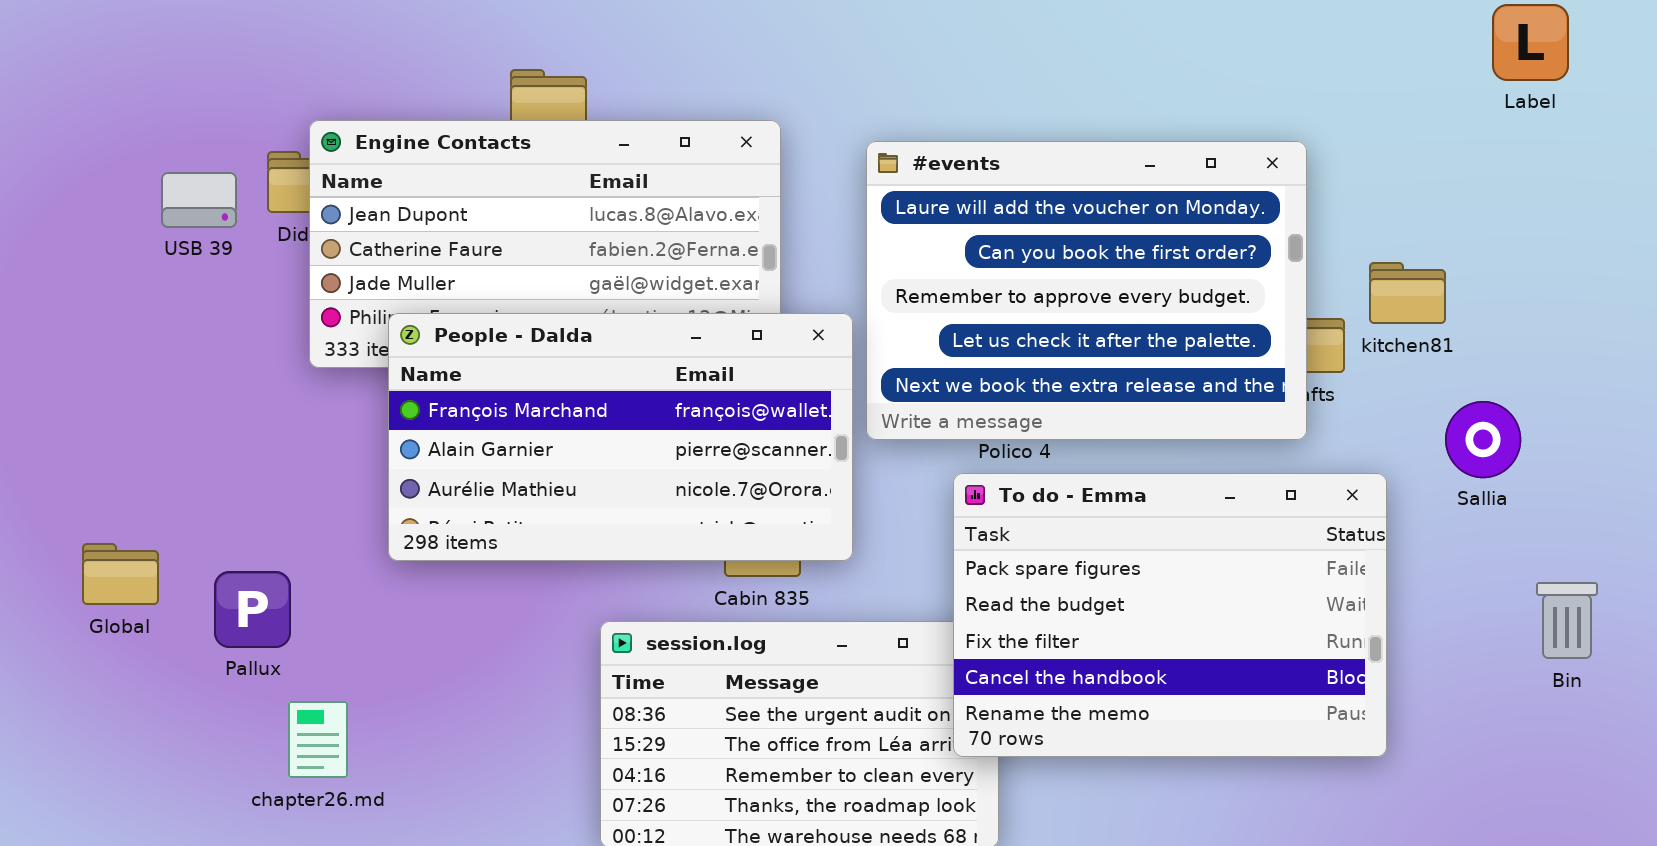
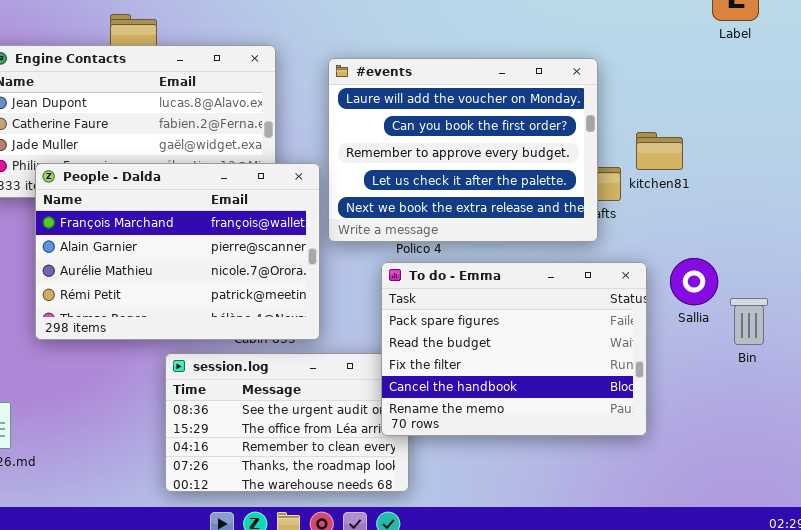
People - Dalda: [388,313,853,561] -> [35,163,320,340], resized
Sallia: [1445,401,1521,478] -> [670,258,718,305], moved
Bin: [1536,582,1598,659] -> [730,298,768,345], moved

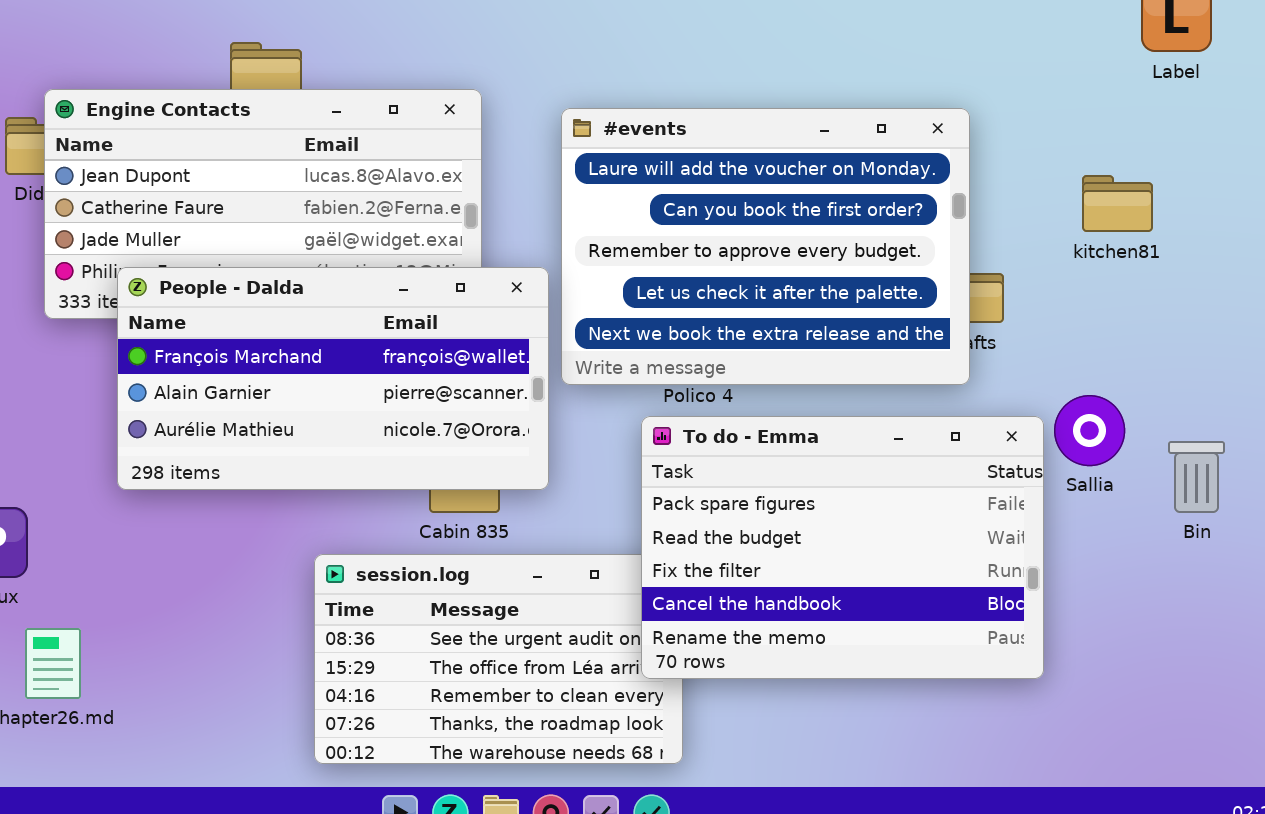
kitchen81: [636,132,683,170] -> [1082,175,1153,232], moved
People - Dalda: [35,163,320,340] -> [117,267,549,490], resized
Sallia: [670,258,718,305] -> [1054,395,1125,466], moved
Bin: [730,298,768,345] -> [1168,441,1225,513], moved

